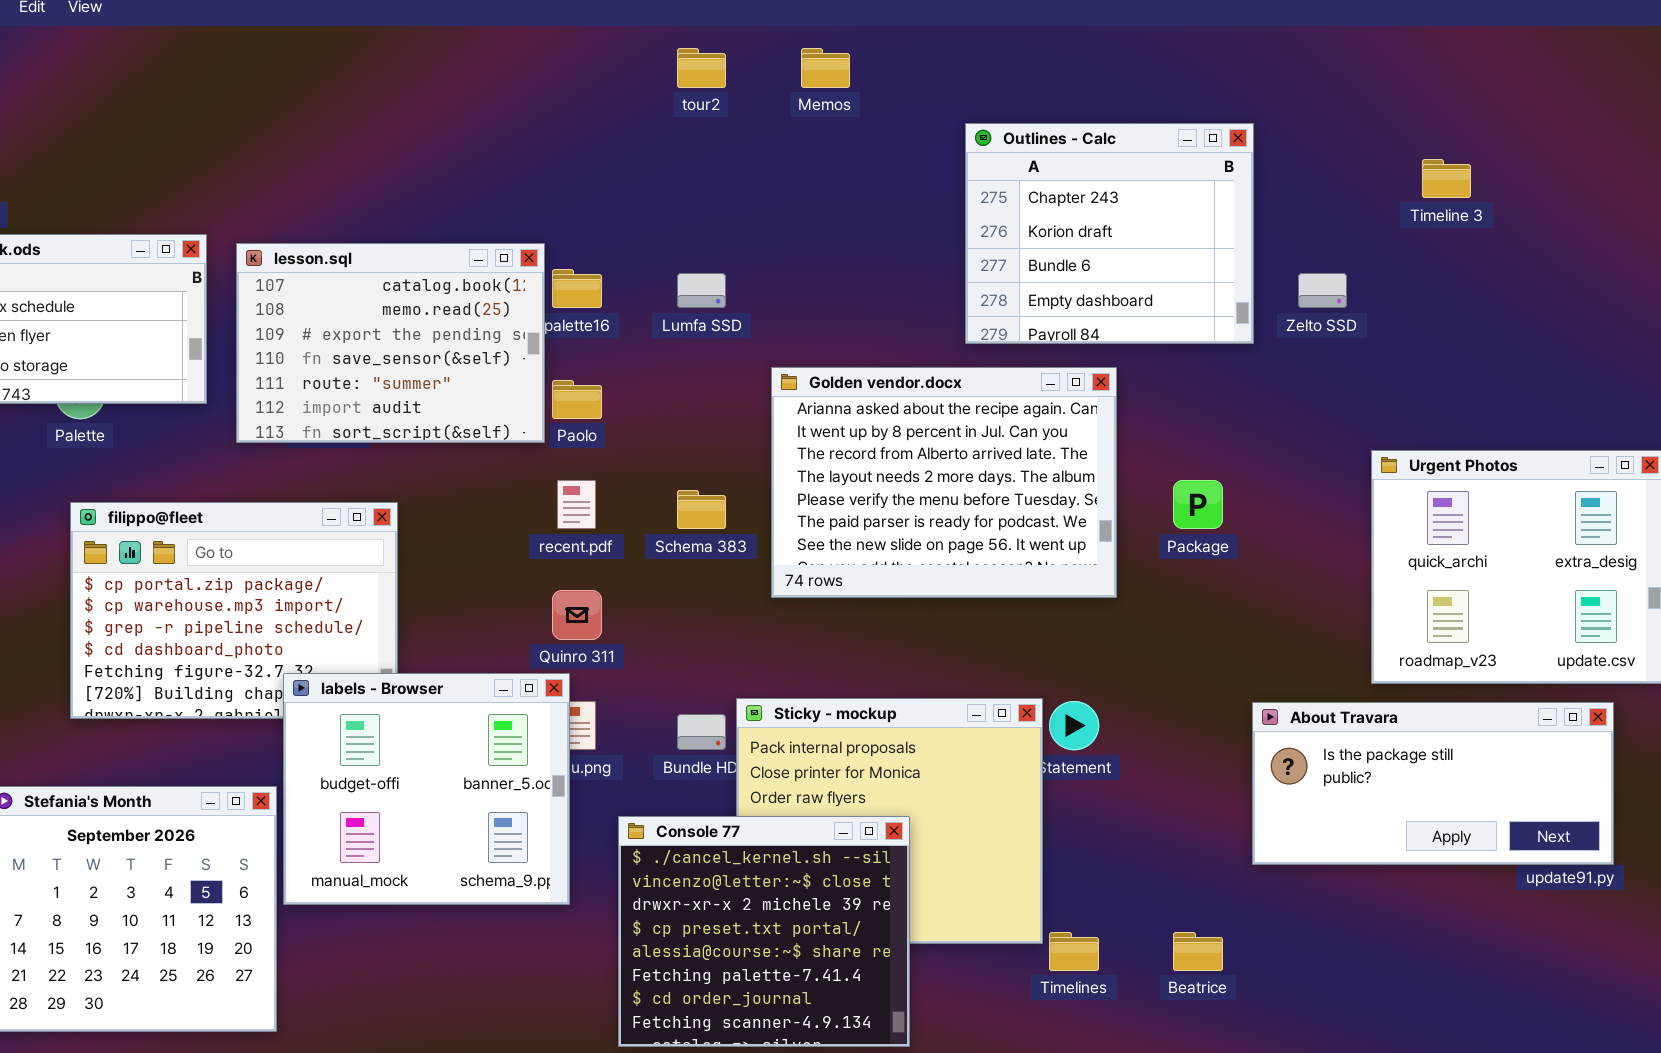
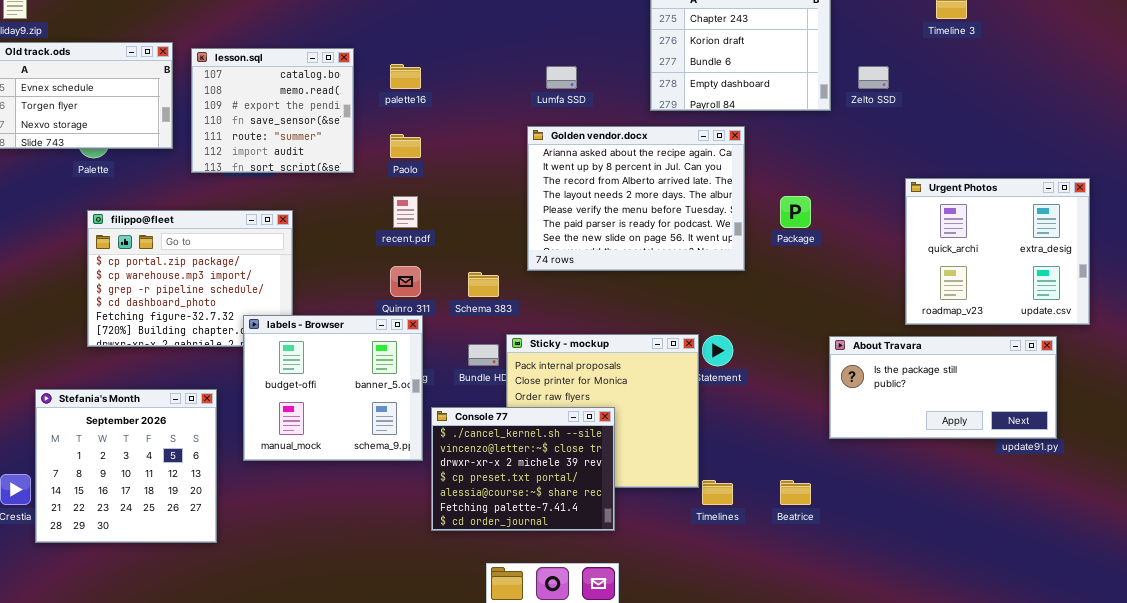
lesson.sql: [236,243,545,443] -> [191,48,354,173], resized
Lumfa SSD: [677,273,726,308] -> [546,66,577,89], moved
Schema 383: [677,490,726,529] -> [468,272,499,297], moved
labels - Browser: [283,673,570,905] -> [243,315,423,461], moved
Console 77: [618,816,910,1047] -> [431,407,615,531], resized

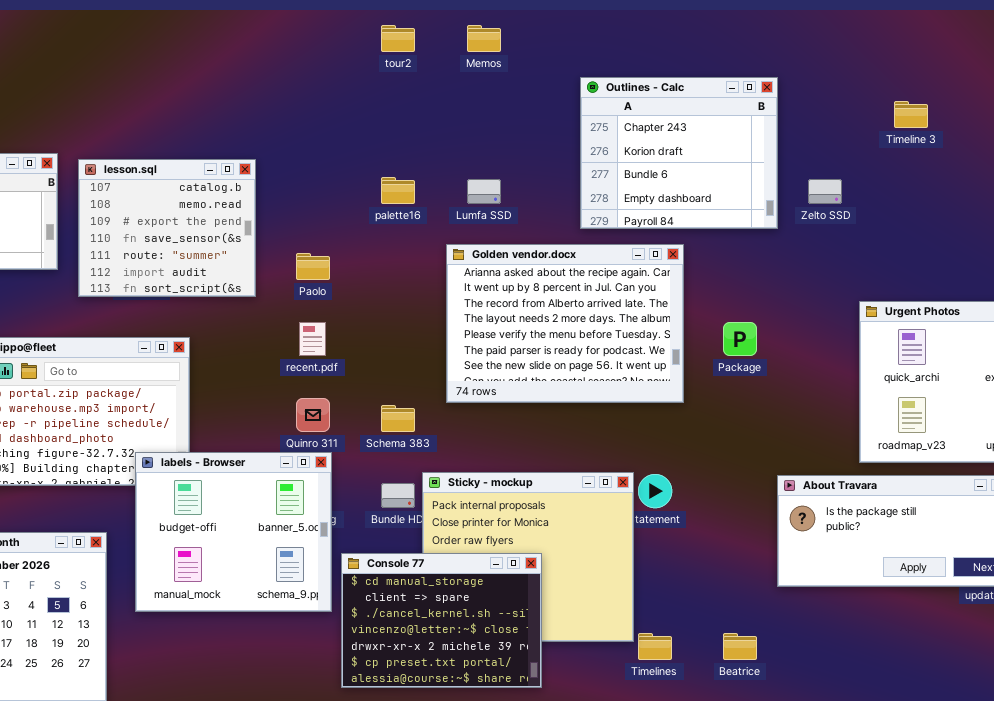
palette16: [390,64,421,89] -> [381,177,415,204], moved
Console 77: [431,407,615,531] -> [341,553,542,688], scrolled up 2 rows

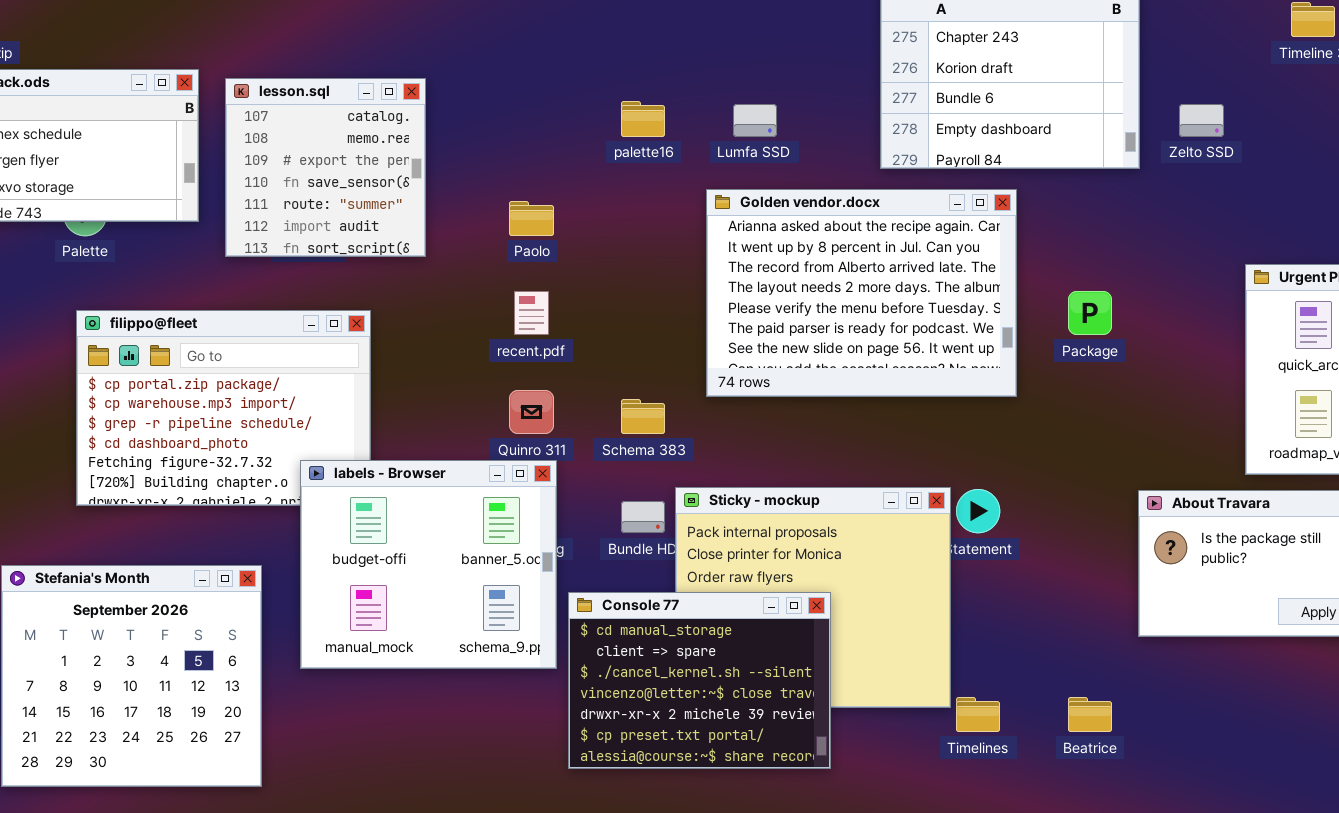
lesson.sql: [78,159,256,297] -> [225,78,426,257], resized

